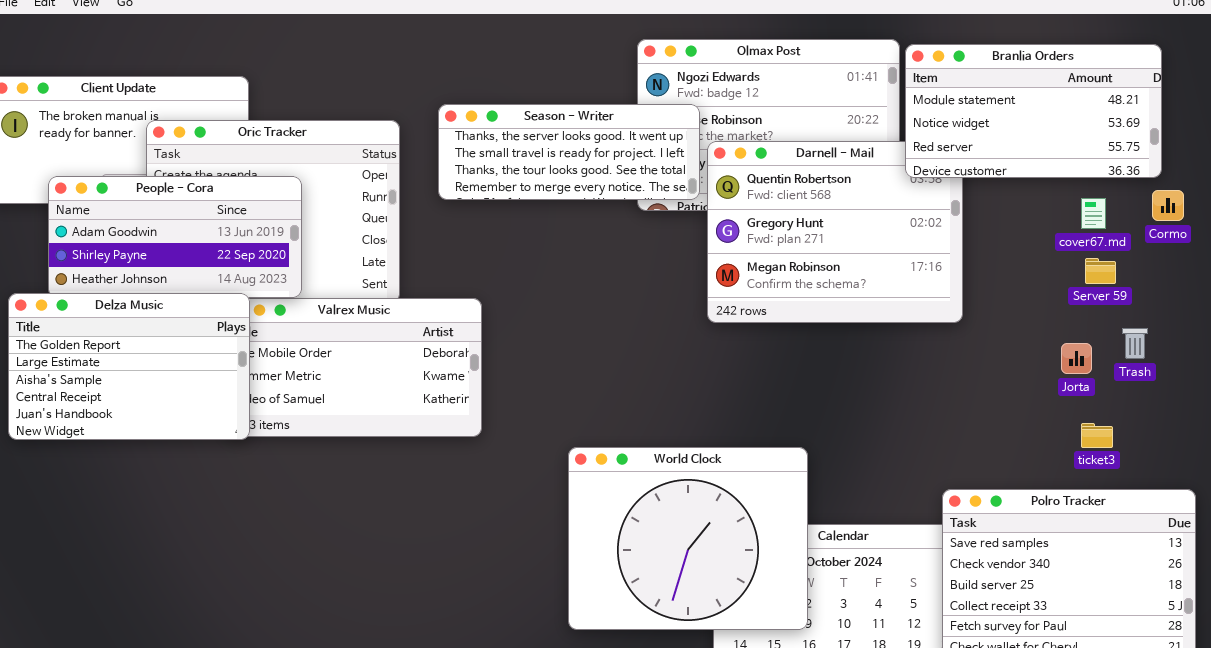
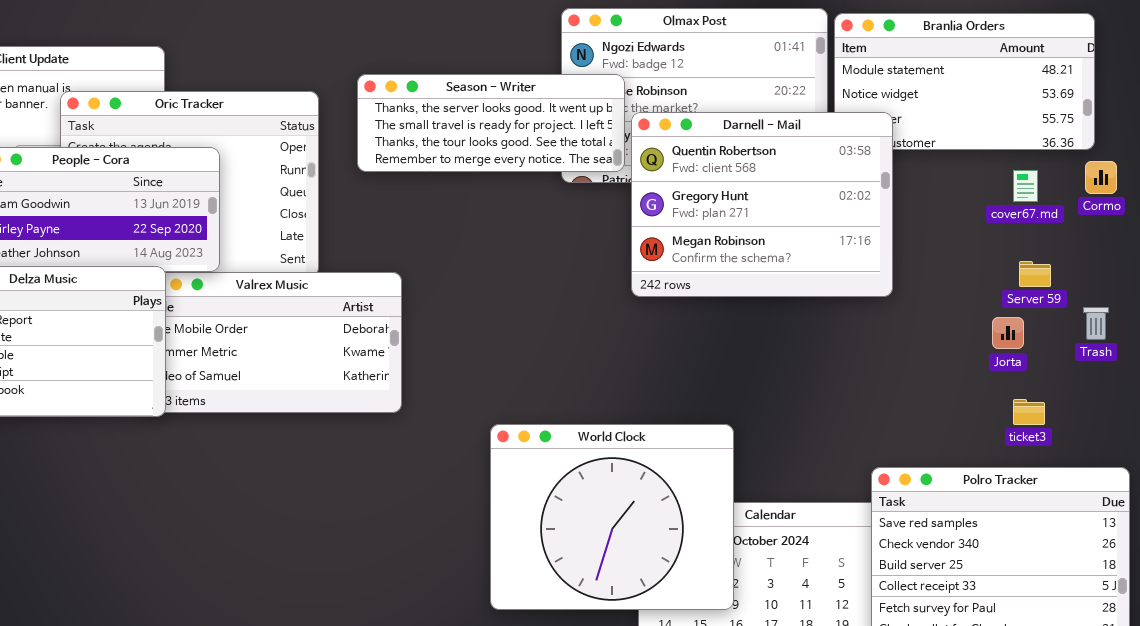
Darnell - Mail: [707,141,963,323] -> [631,112,893,297], raised
Server 59: [1085,258,1116,284] -> [1019,261,1051,287], moved
Trash: [1122,328,1148,359] -> [1083,307,1109,340], moved

